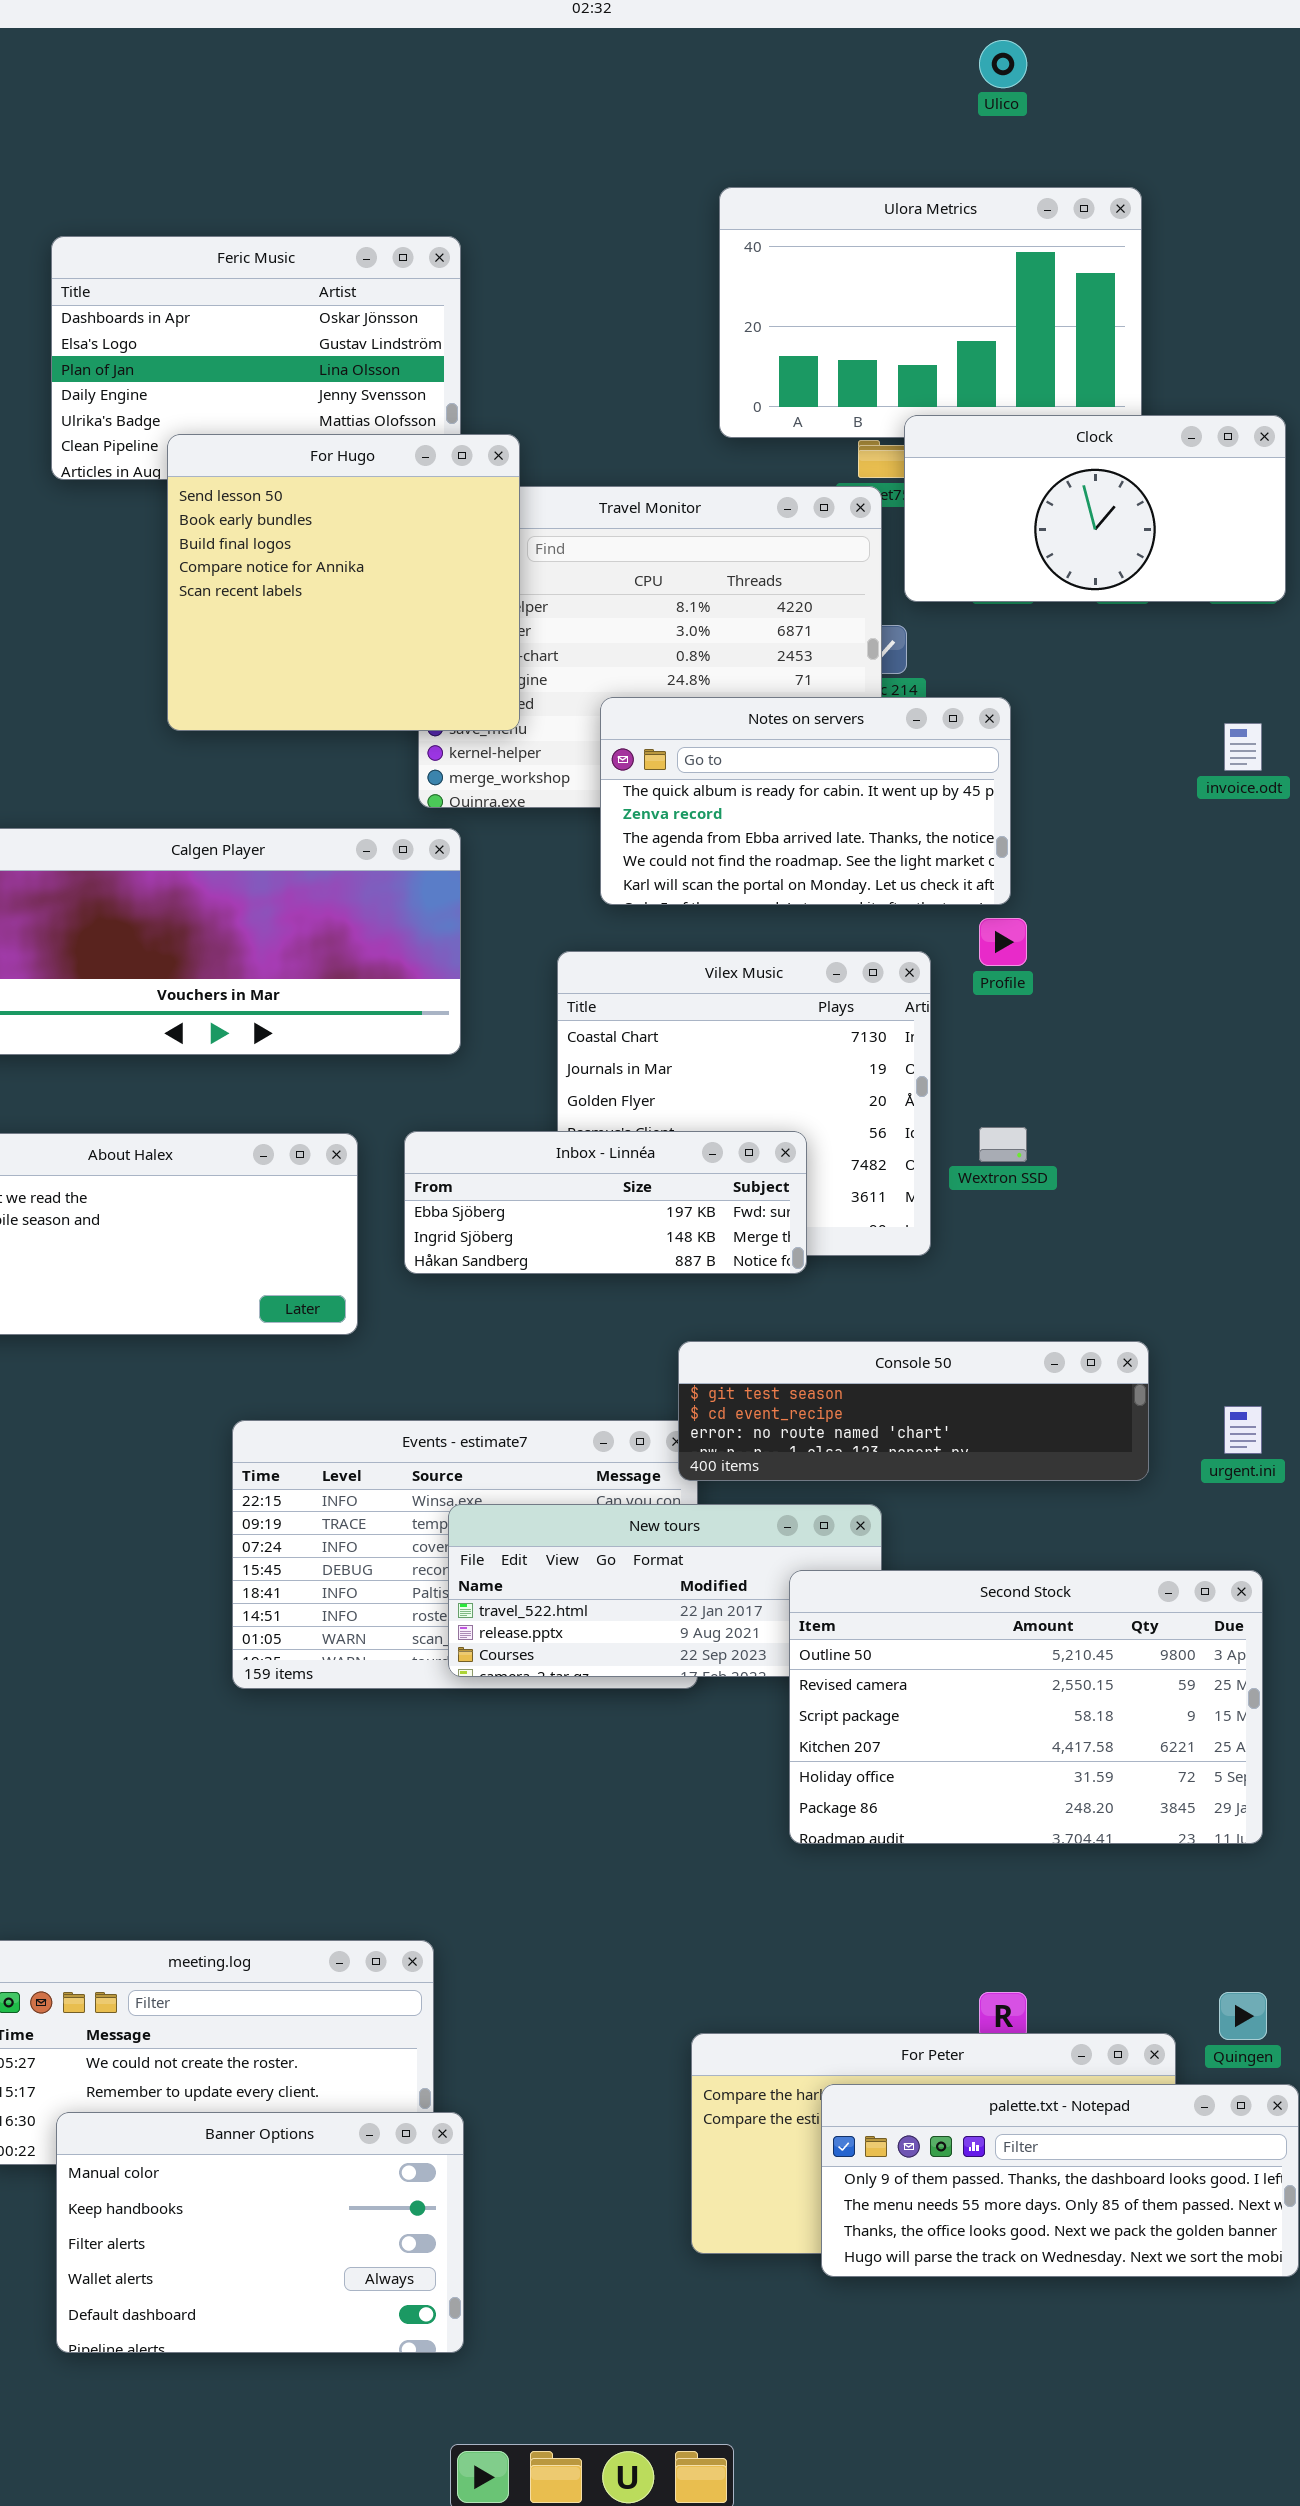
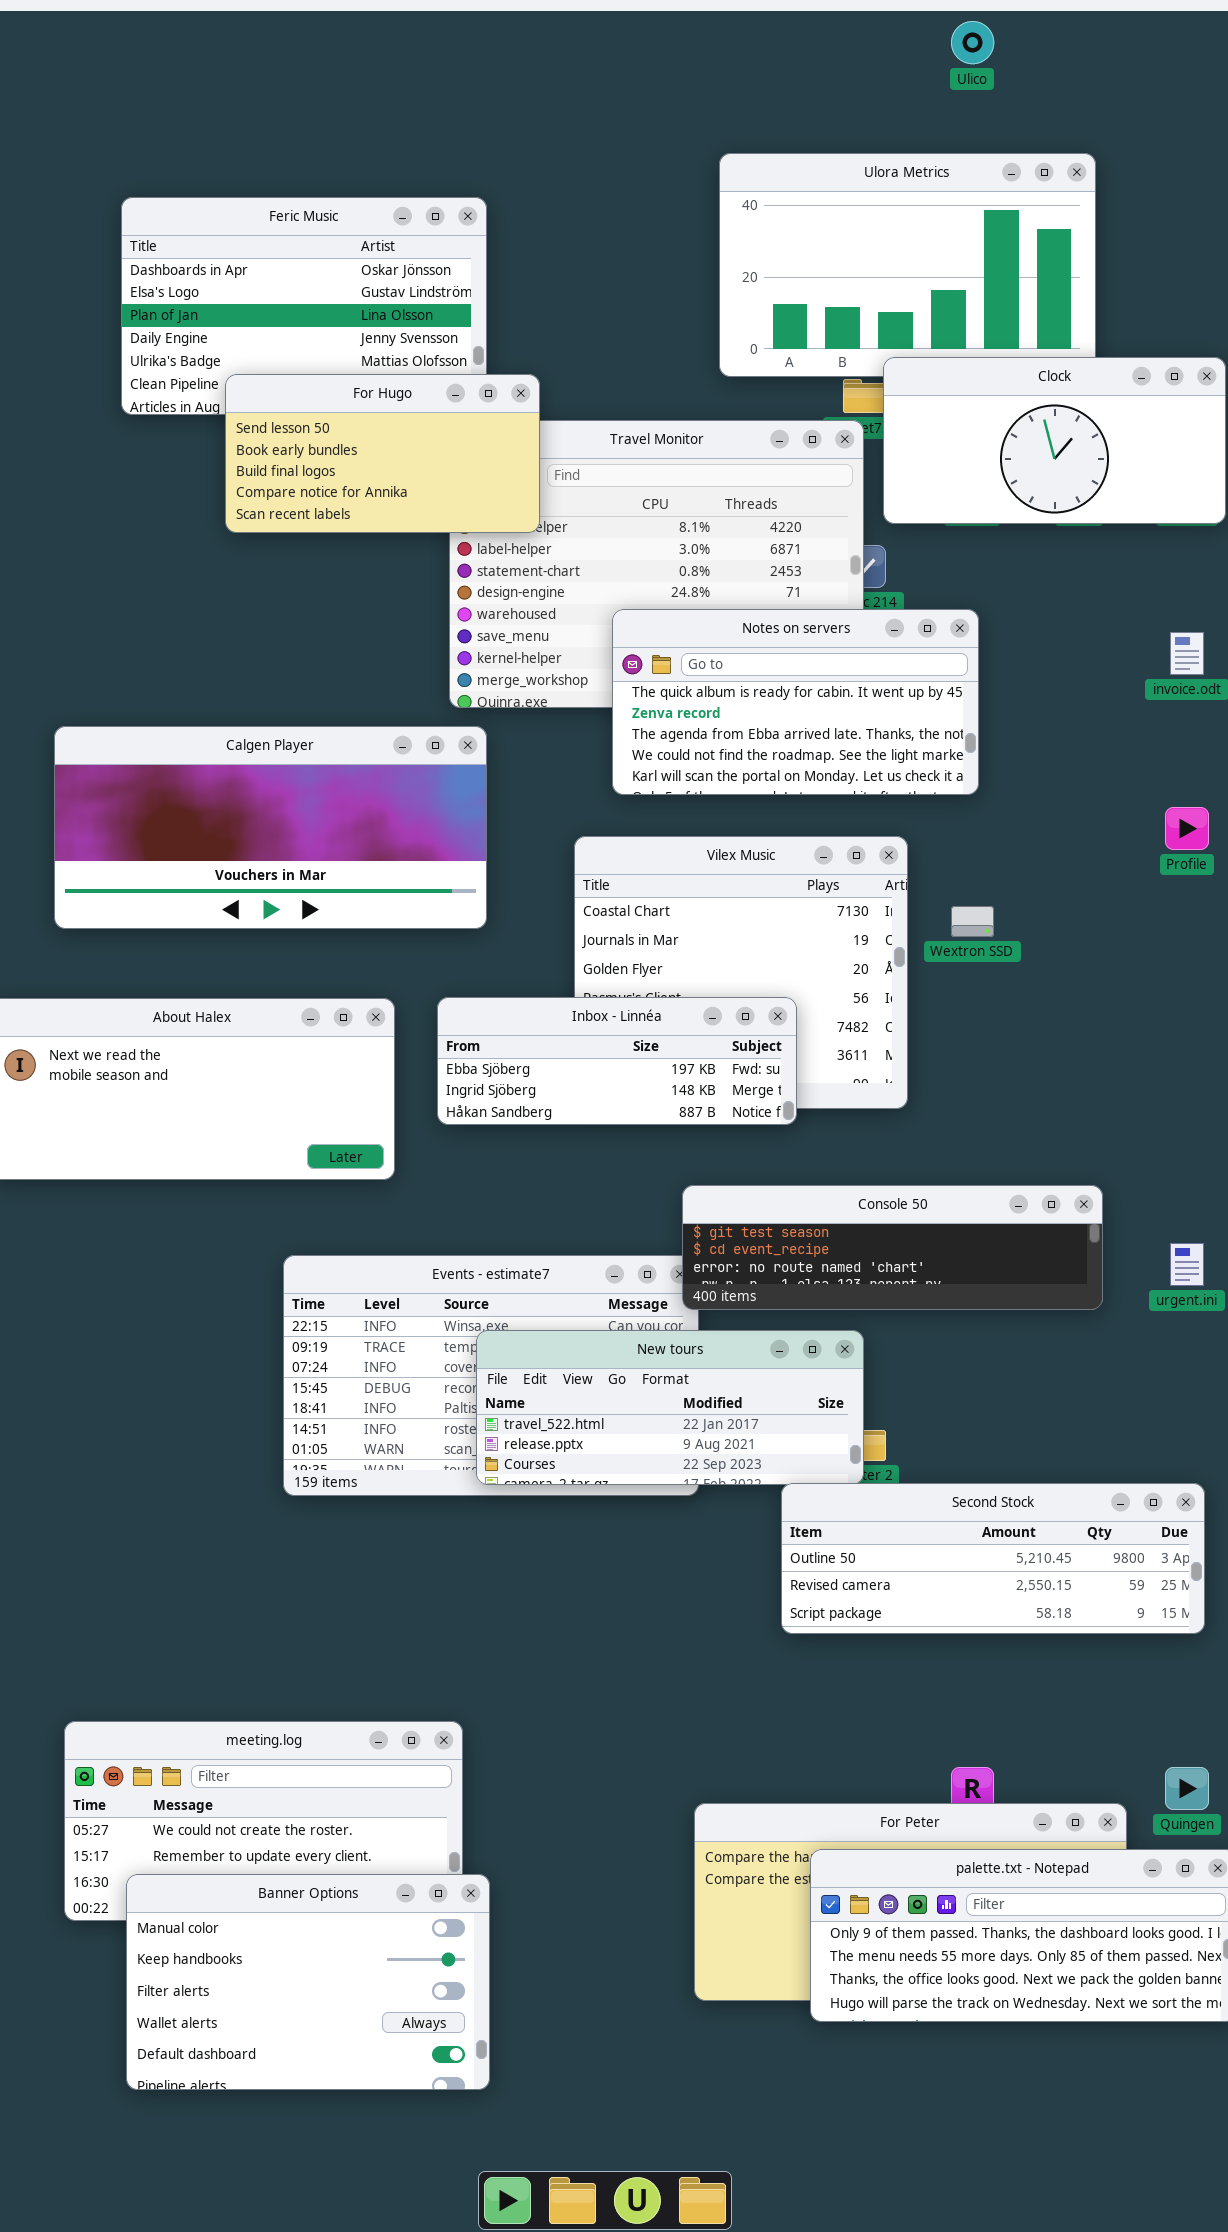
For Hugo: [167,434,520,731] -> [225,374,540,533], resized
Profile: [979,918,1027,966] -> [1165,807,1209,850], moved
Wextron SSD: [979,1127,1027,1162] -> [951,906,994,937], moved
Second Stock: [789,1570,1263,1844] -> [781,1483,1205,1634], resized

